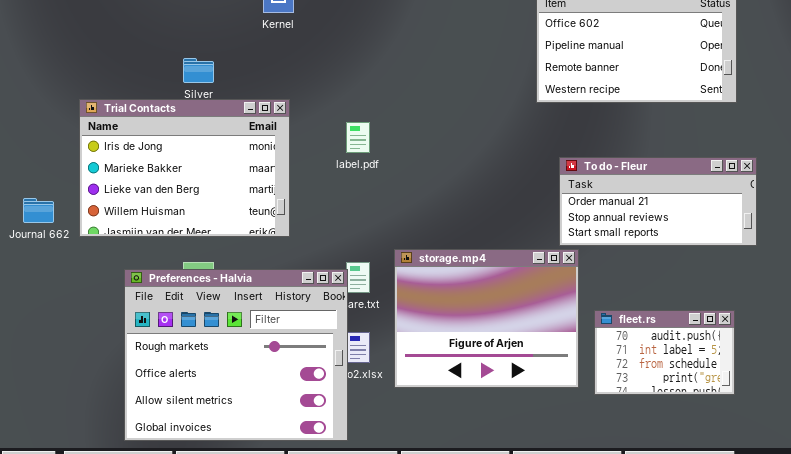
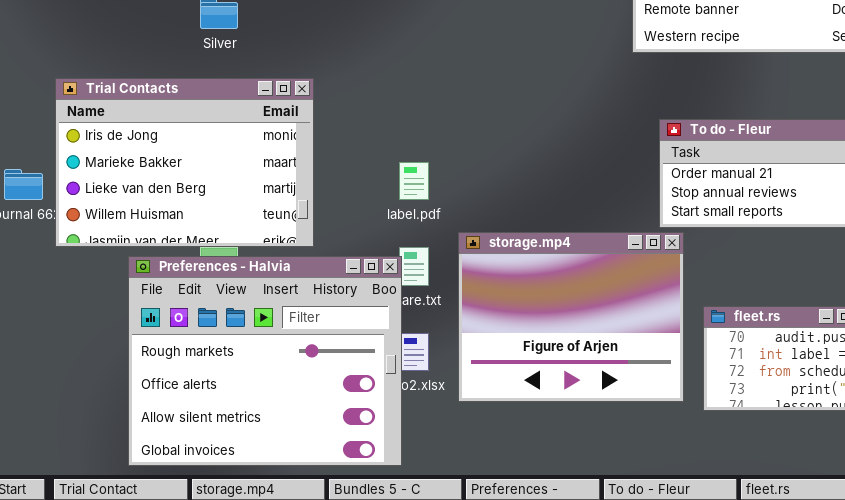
Trial Contacts: [79,99,290,237] -> [55,78,314,247], moved
label.pdf: [346,122,370,153] -> [399,162,429,200], moved

